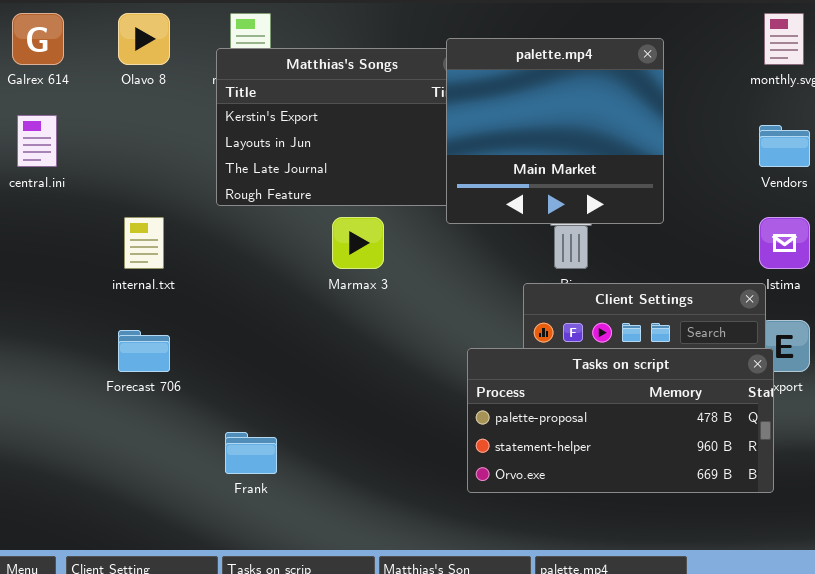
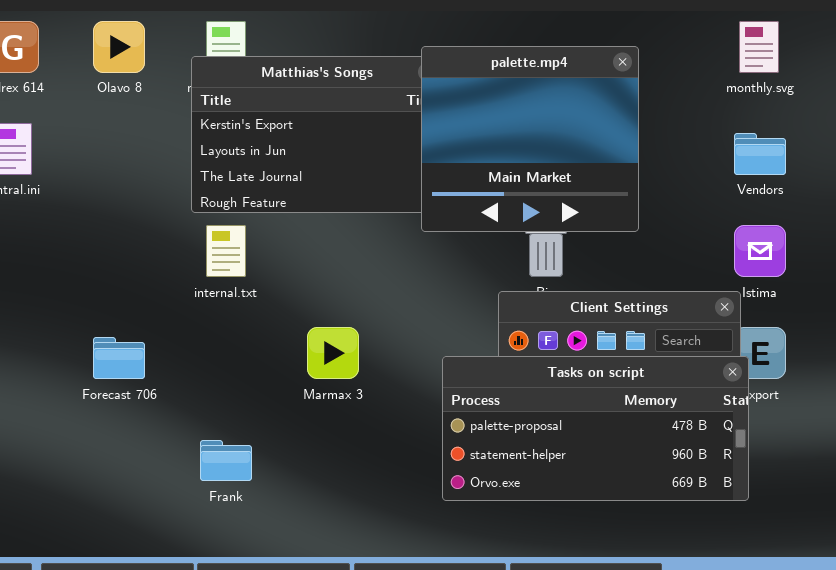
internal.txt: [124,217,164,269] -> [206,225,246,277], moved
Marmax 3: [332,217,384,269] -> [307,327,359,379], moved

